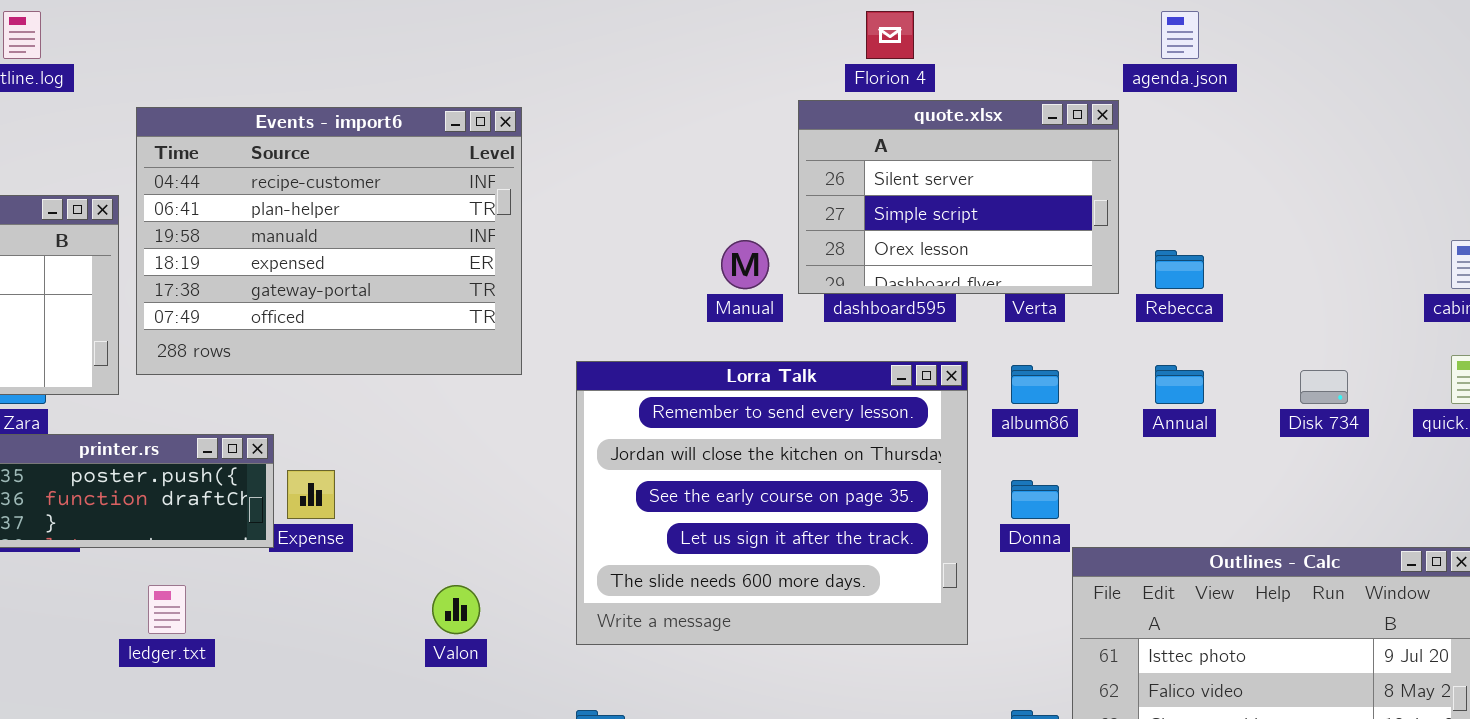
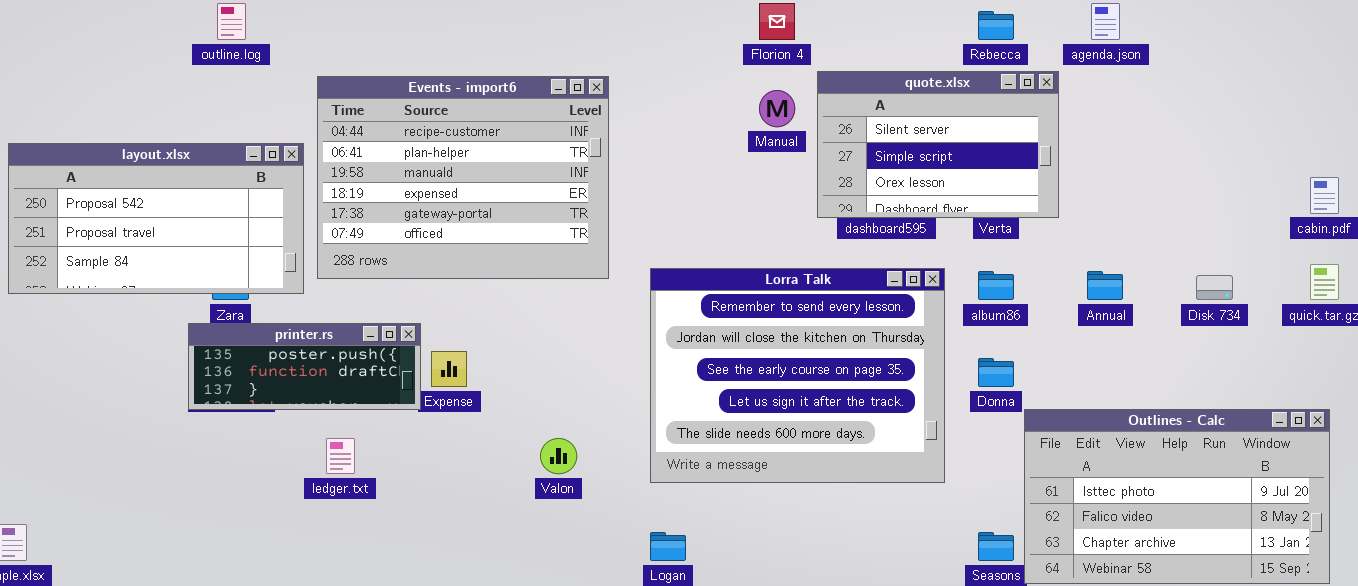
Florion 4: [866,11,914,59] -> [759,3,795,40], moved
Manual: [721,240,769,289] -> [759,90,795,127], moved
Rebecca: [1155,250,1204,289] -> [978,11,1014,40], moved

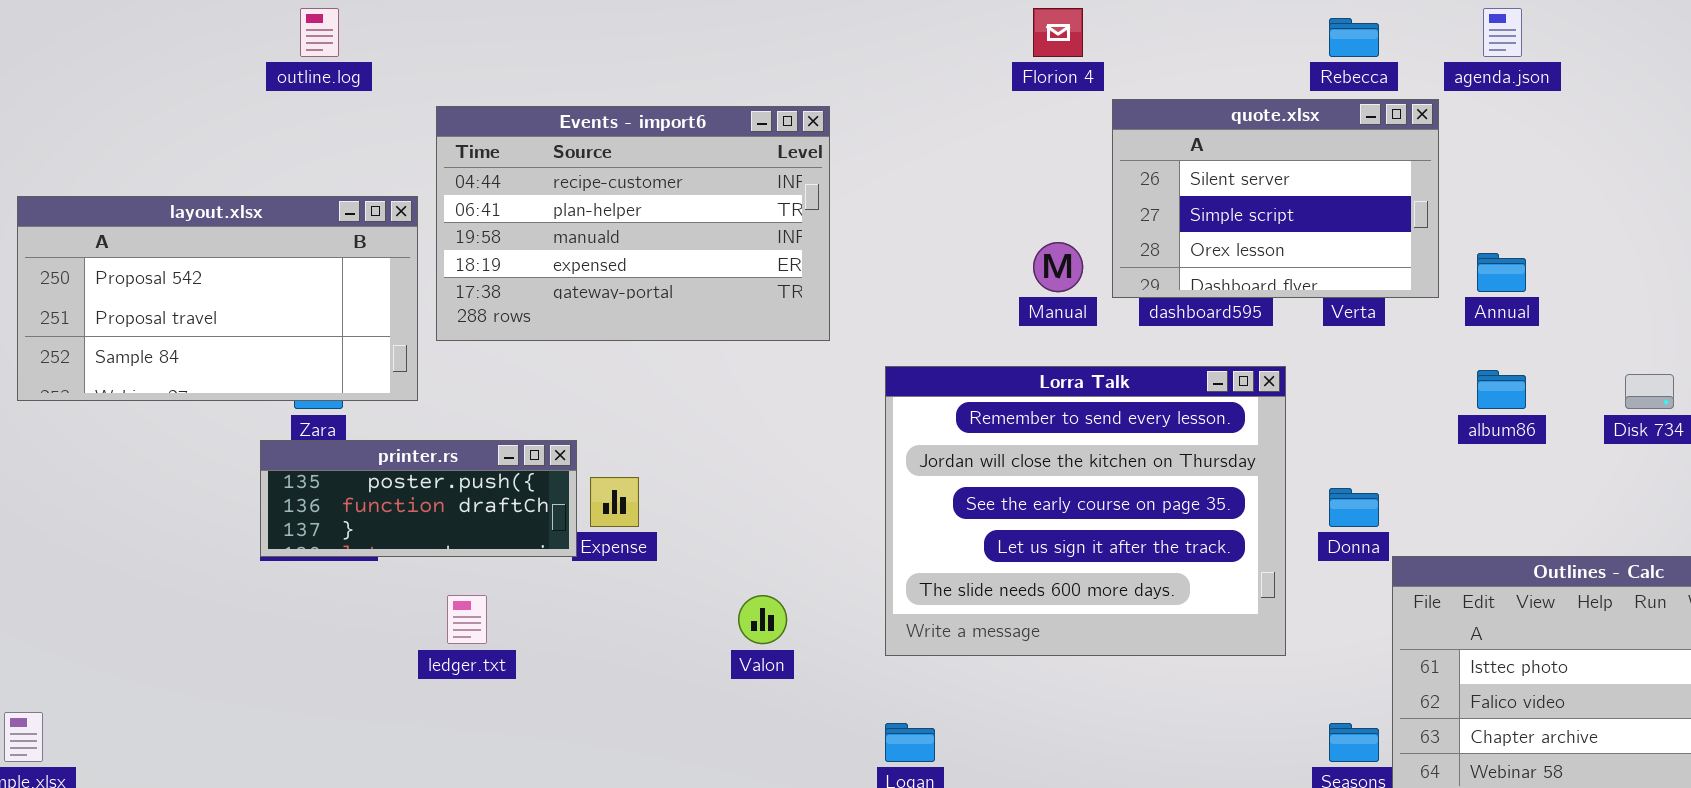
Events - import6: [317,76,609,279] -> [436,106,830,341], resized
Manual: [759,90,795,127] -> [1033,242,1083,292], moved
album86: [978,271,1014,300] -> [1477,370,1526,409], moved
Annual: [1087,271,1123,300] -> [1477,253,1526,292], moved

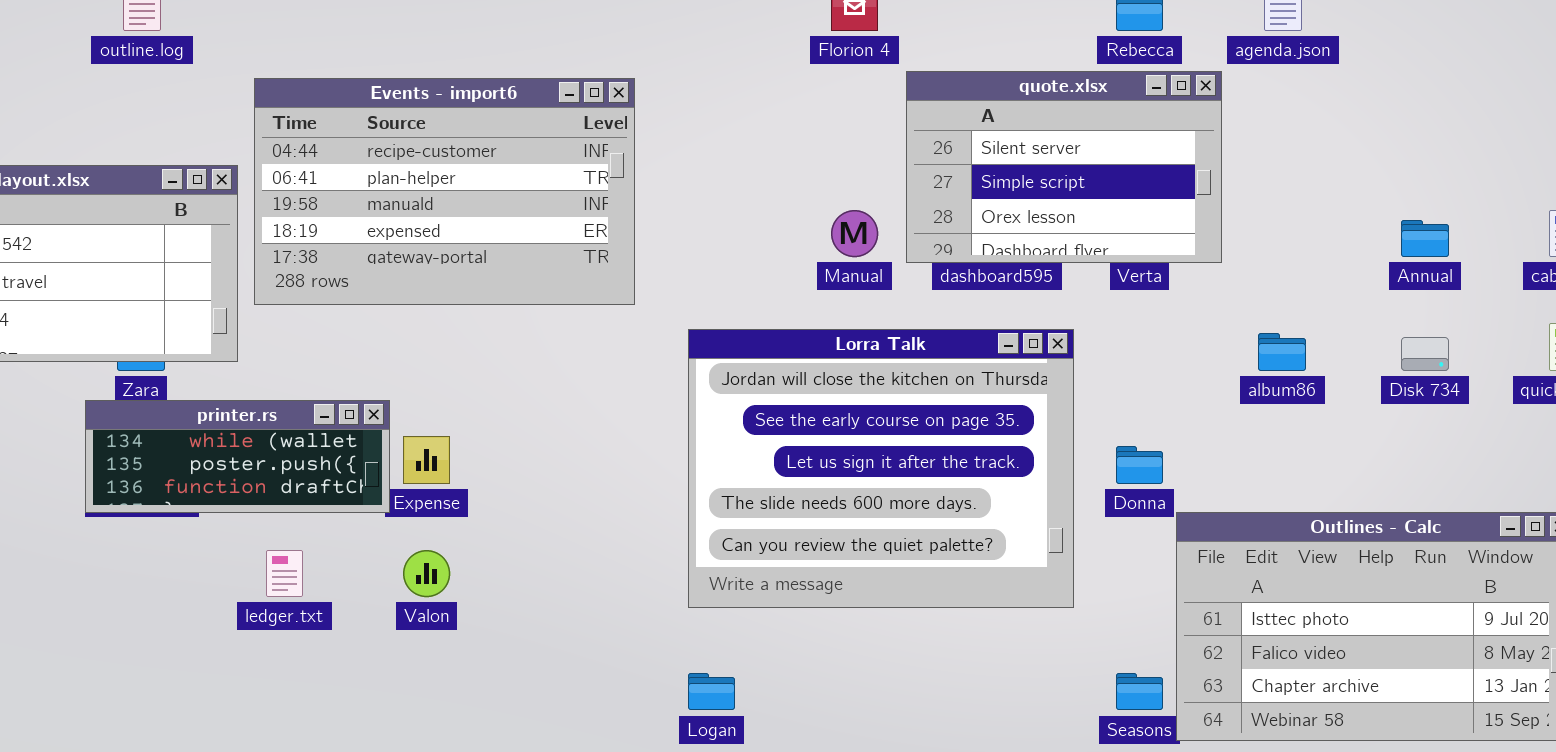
Annual: [1477,253,1526,292] -> [1401,220,1449,257], moved
Lorra Talk: [885,366,1286,656] -> [688,329,1074,608], scrolled down 1 row
printer.rs: [260,440,577,557] -> [85,400,390,513], scrolled up 1 row
Valon: [738,595,787,644] -> [403,550,450,597], moved

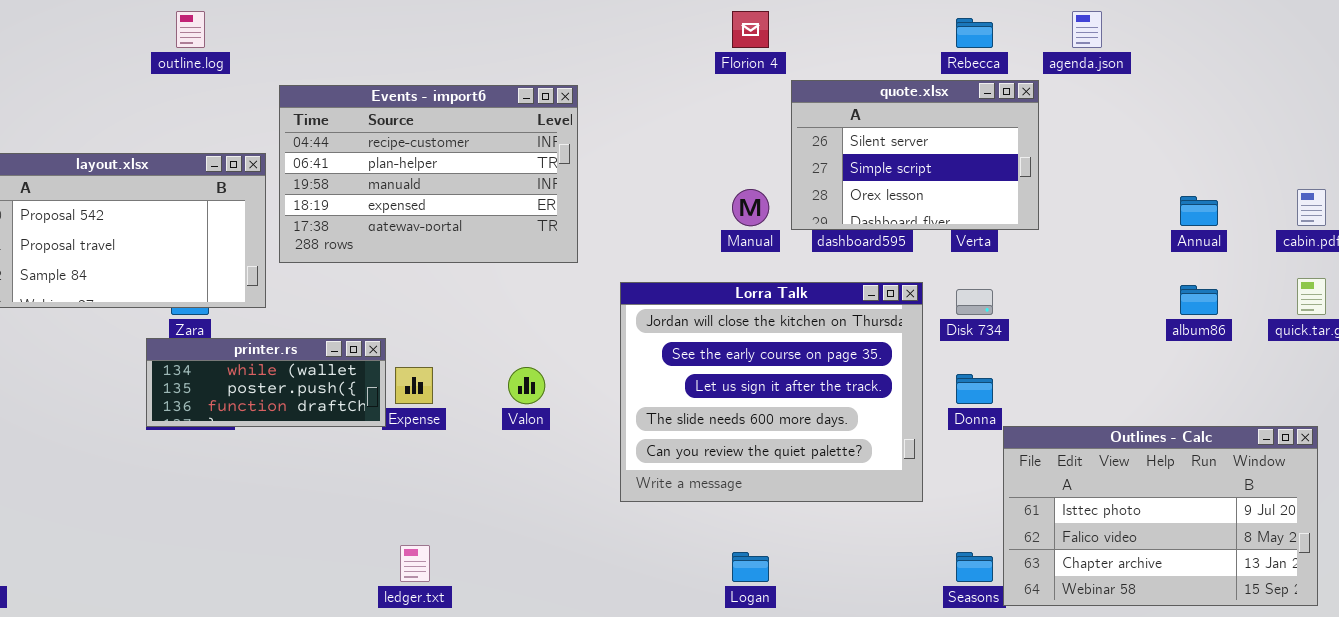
album86: [1258,333,1306,371] -> [1180,285,1218,315], moved
Disk 734: [1401,337,1449,371] -> [956,289,993,315], moved
ledger.txt: [266,550,303,597] -> [400,545,430,582], moved
Valon: [403,550,450,597] -> [508,367,545,404], moved
Logan: [688,673,735,710] -> [732,552,769,582], moved

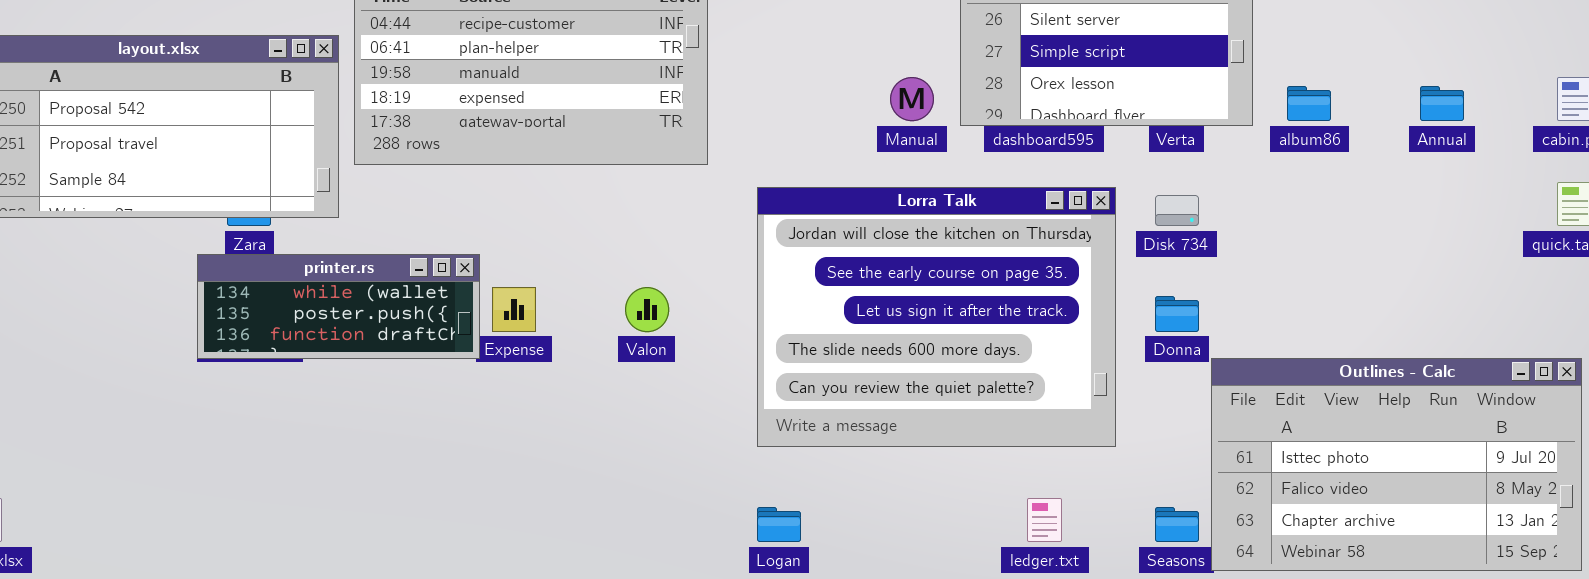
album86: [1180,285,1218,315] -> [1287,86,1331,121], moved
ledger.txt: [400,545,430,582] -> [1027,498,1062,542], moved
Logan: [732,552,769,582] -> [757,507,801,542], moved

